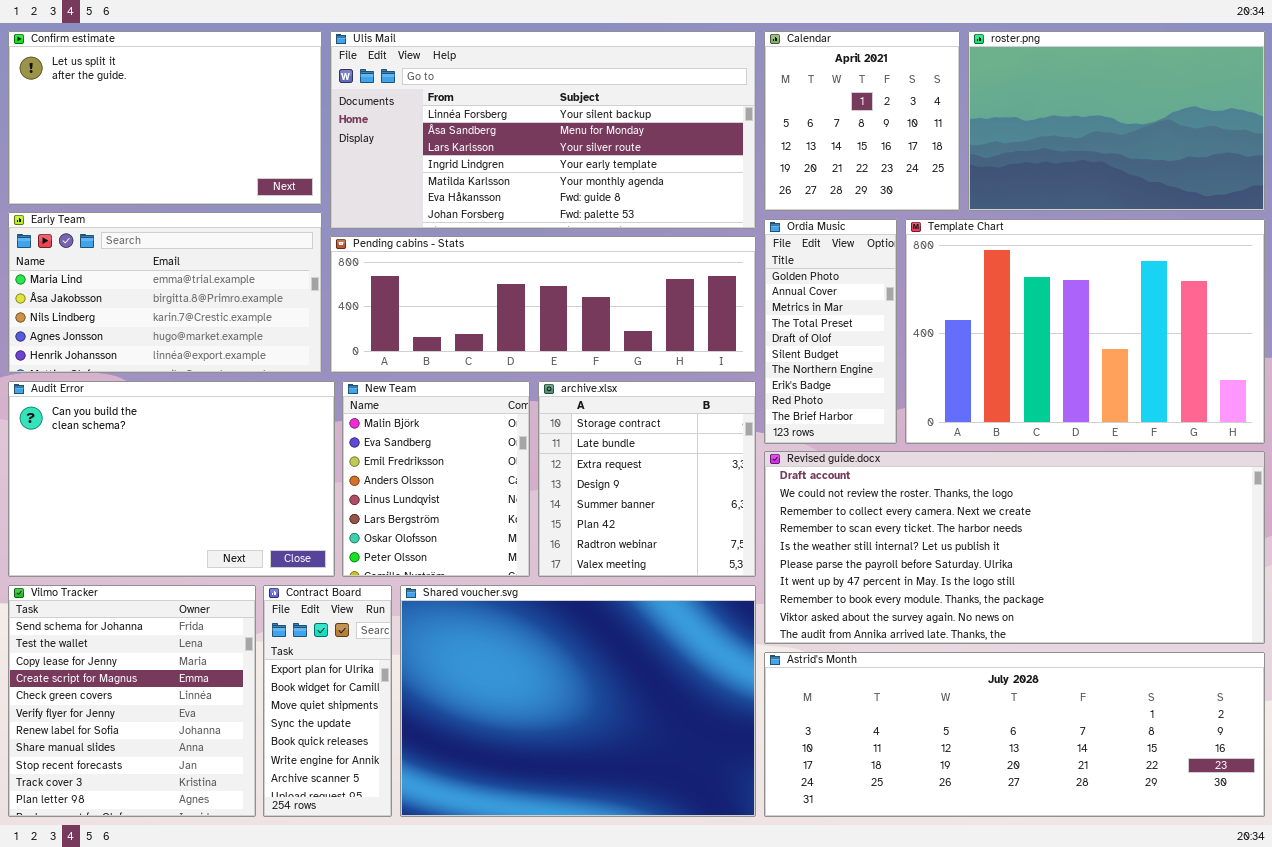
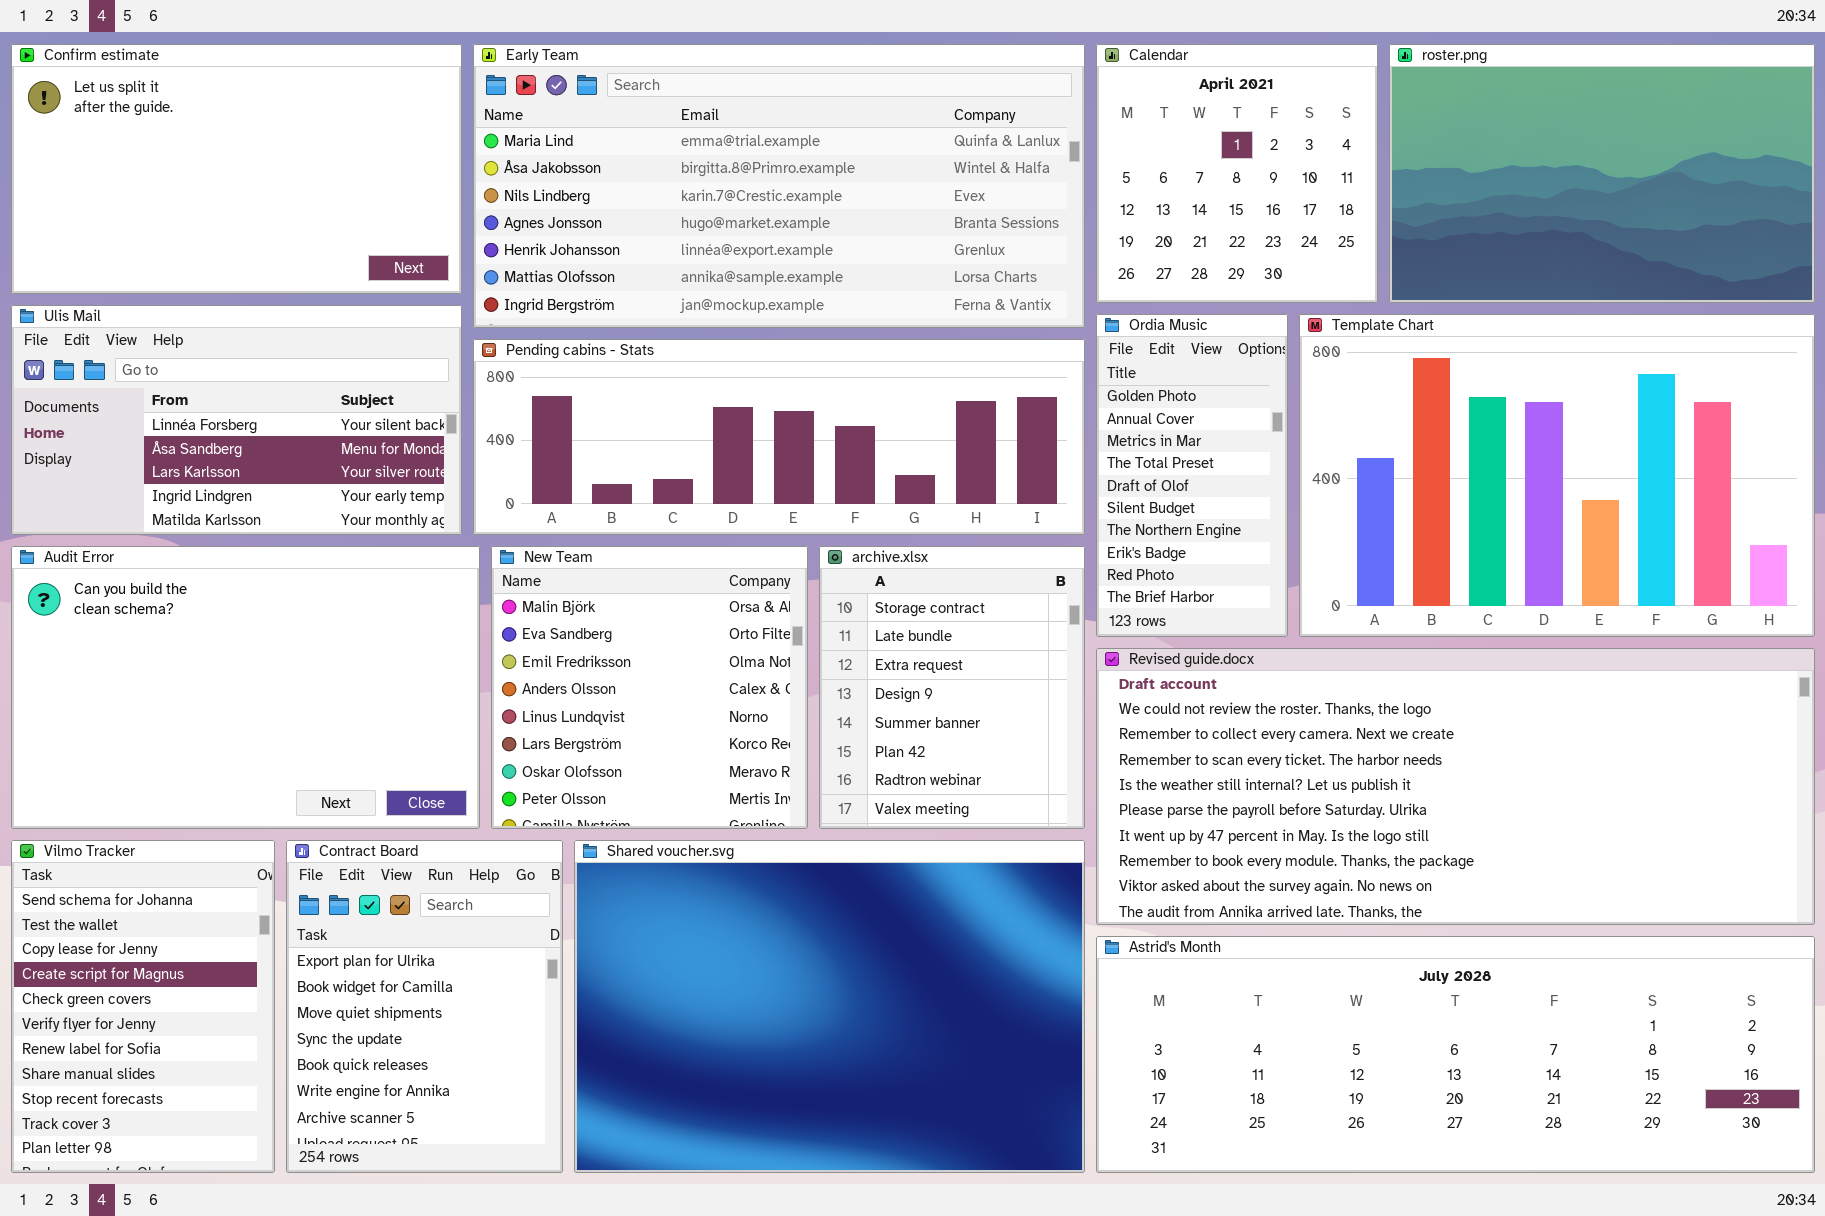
Ulis Mail: [330,31,756,229] -> [11,305,462,535], moved, resized
Early Team: [8,212,322,373] -> [473,44,1085,328], moved, resized
New Team: [342,381,530,577] -> [491,546,808,829], resized
archive.xlsx: [538,381,756,577] -> [819,546,1085,829], resized
Vilmo Tracker: [8,585,256,817] -> [11,840,275,1173], resized
Contract Board: [263,585,392,817] -> [286,840,563,1173], resized

